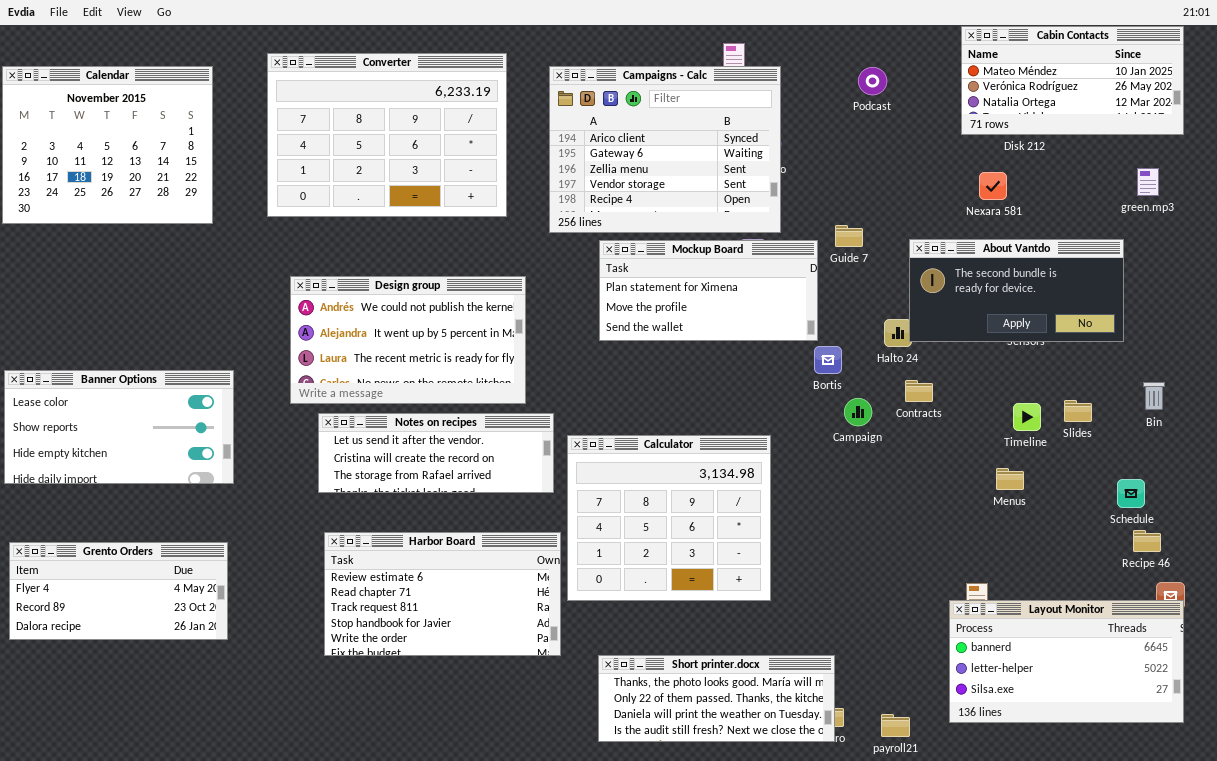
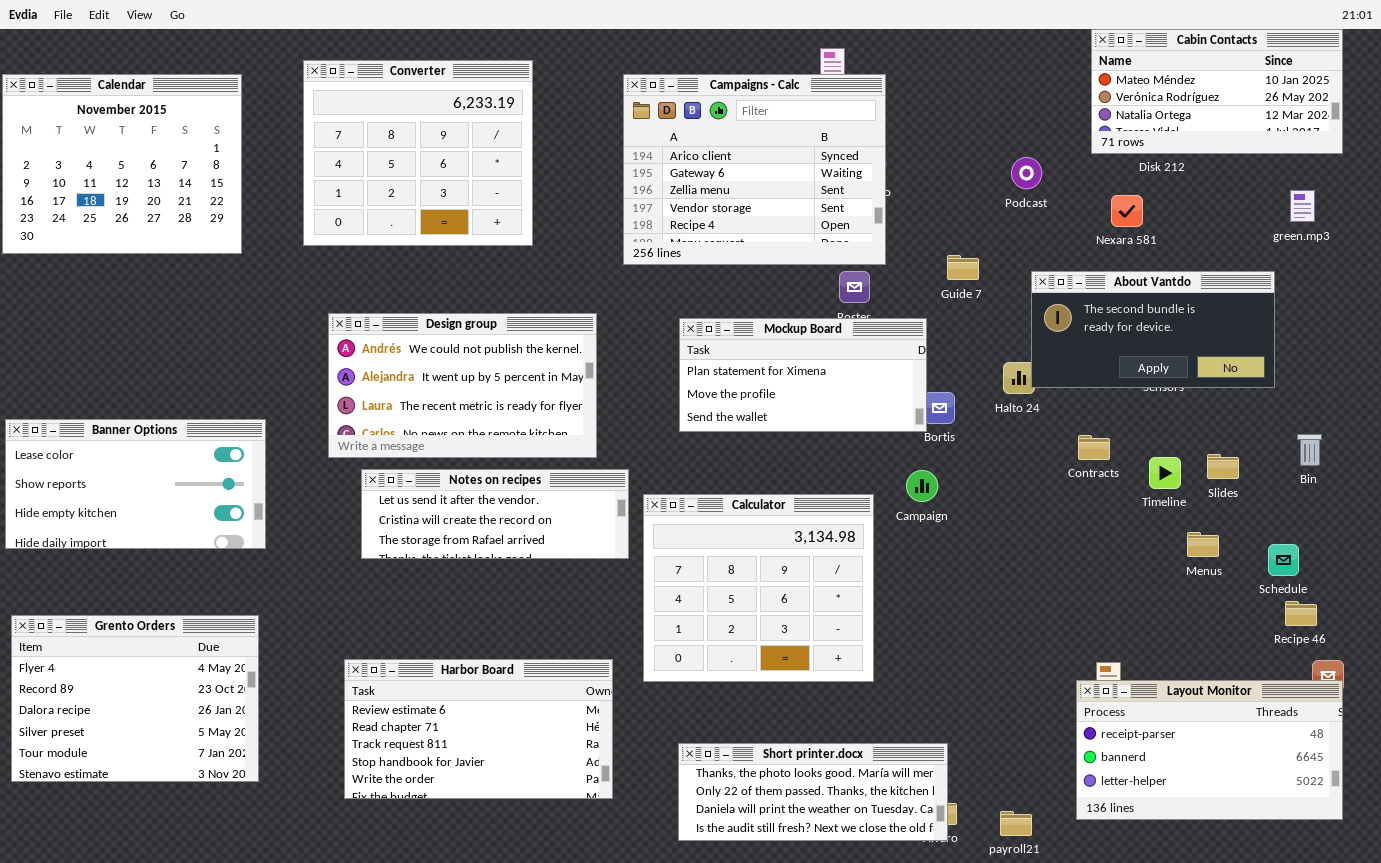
Converter: [267,53,507,217] -> [303,60,533,246], resized
Podcast: [858,67,887,95] -> [1011,157,1042,189], moved
Mockup Board: [599,240,818,341] -> [679,318,927,432], moved
Contracts: [905,380,933,402] -> [1078,435,1110,460], moved
Campaign: [844,398,872,426] -> [906,470,938,502], moved
Menus: [996,468,1024,490] -> [1187,532,1219,557], moved
Harbor Board: [324,532,561,656] -> [344,659,613,799], moved
Grento Orders: [9,542,228,640] -> [11,615,259,782], resized
Layout Monitor: [949,600,1184,723] -> [1076,680,1343,820], scrolled up 1 row

